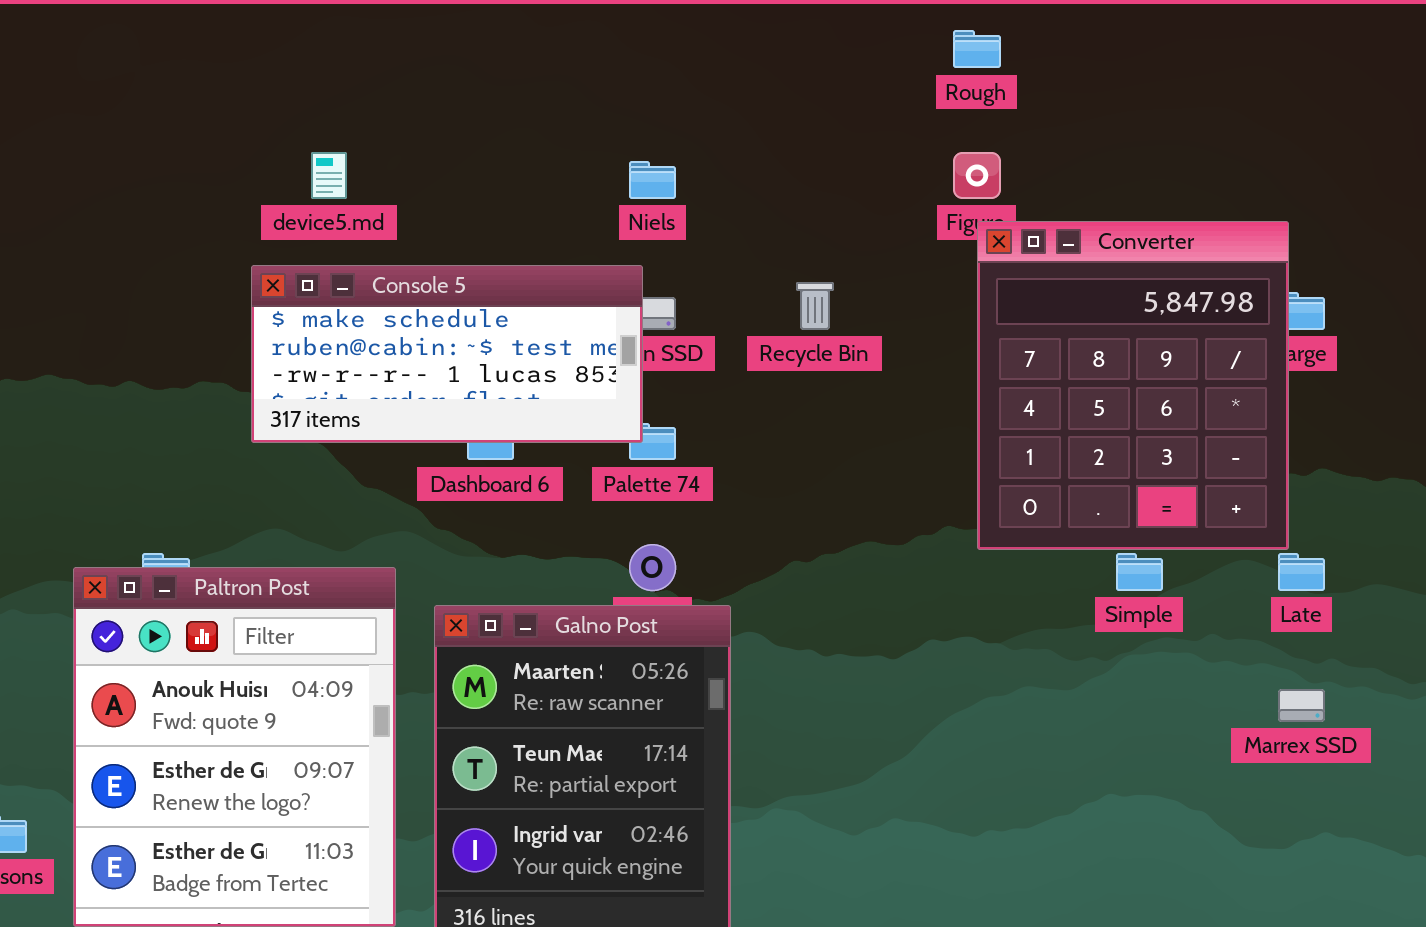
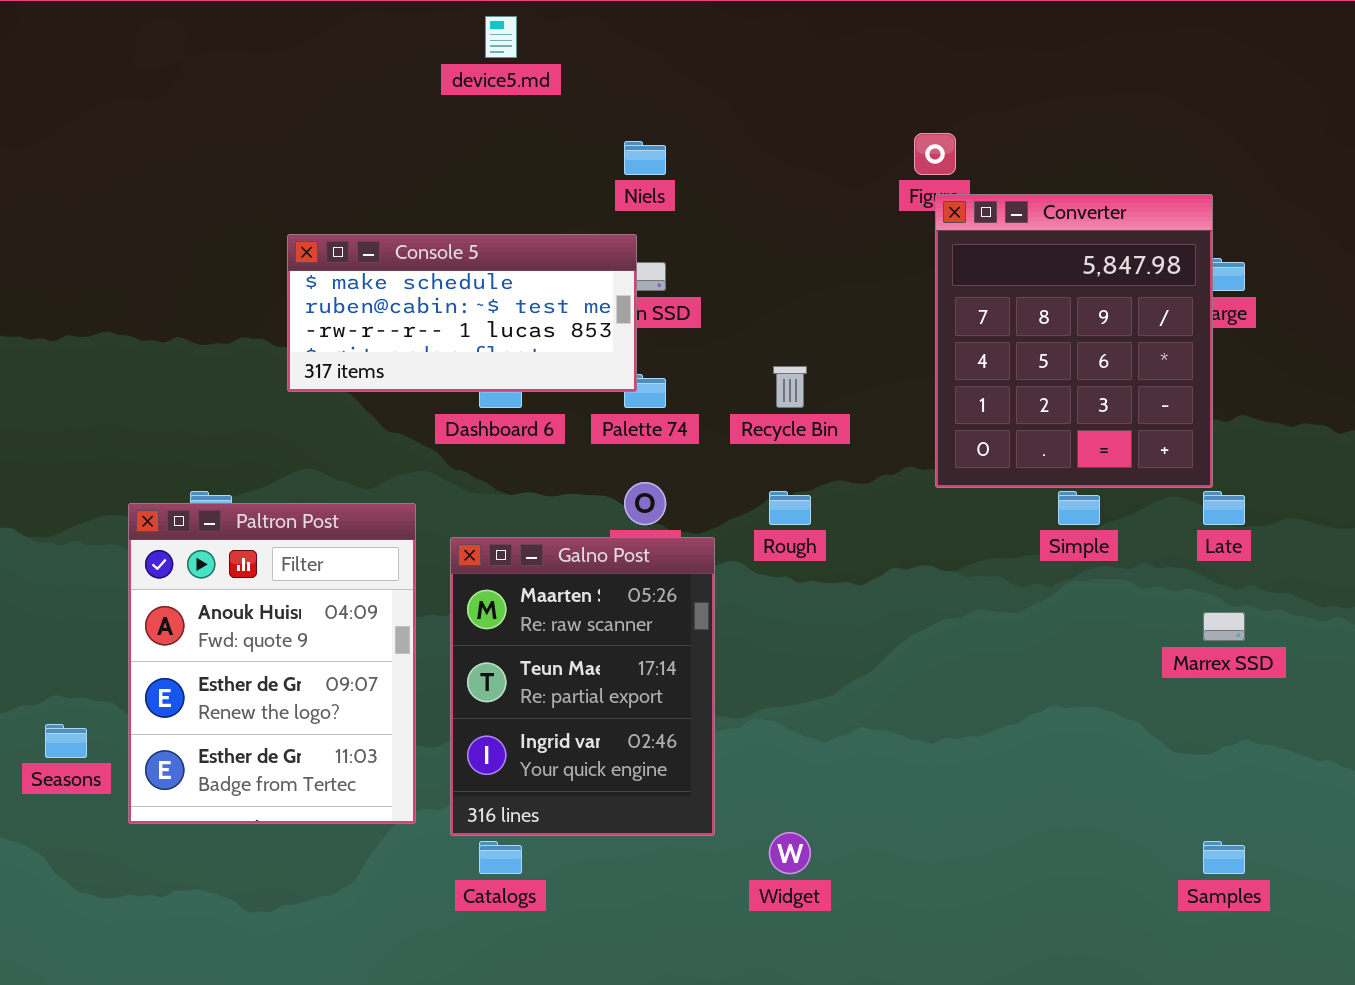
Rough: [953,30,1001,68] -> [769,491,811,525], moved
device5.md: [311,152,347,199] -> [485,16,517,58], moved
Recycle Bin: [796,282,834,330] -> [773,366,807,408], moved

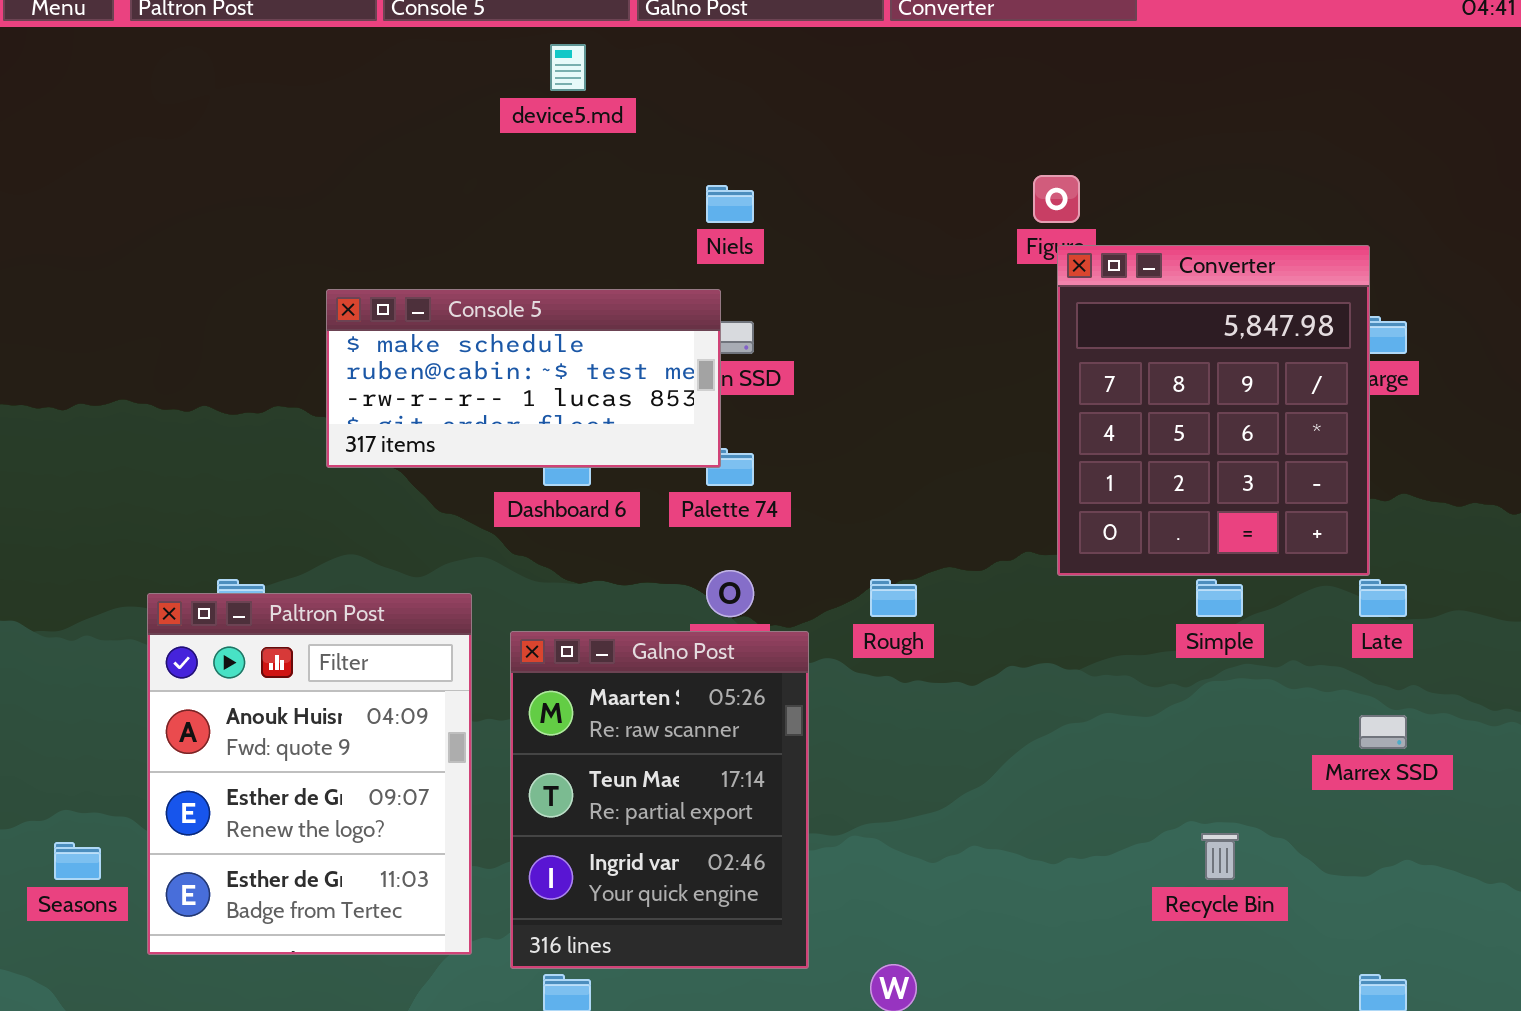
Recycle Bin: [773,366,807,408] -> [1201,833,1239,880], moved

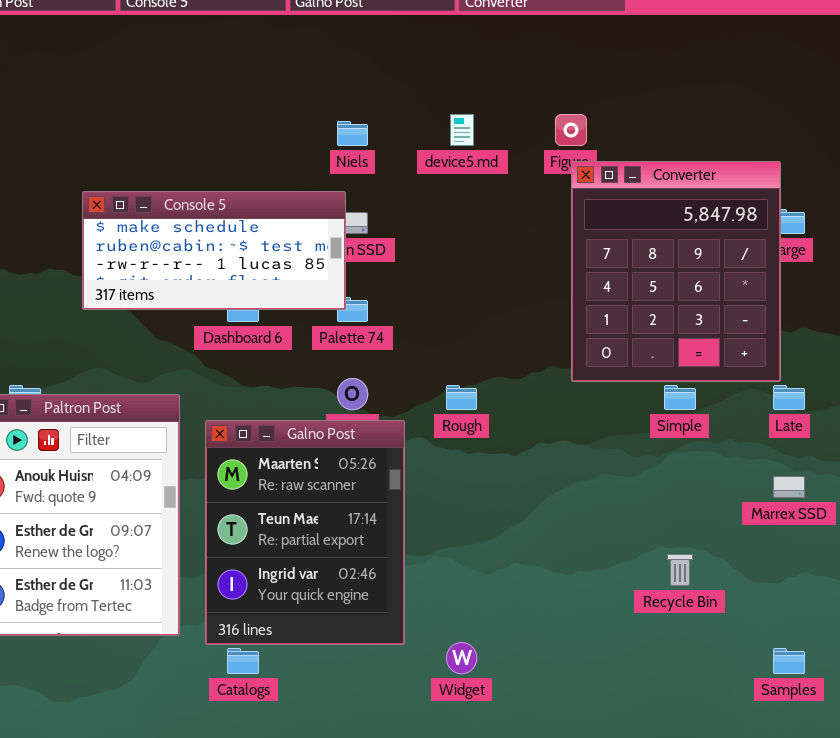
device5.md: [550,44,586,91] -> [450,114,474,146], moved

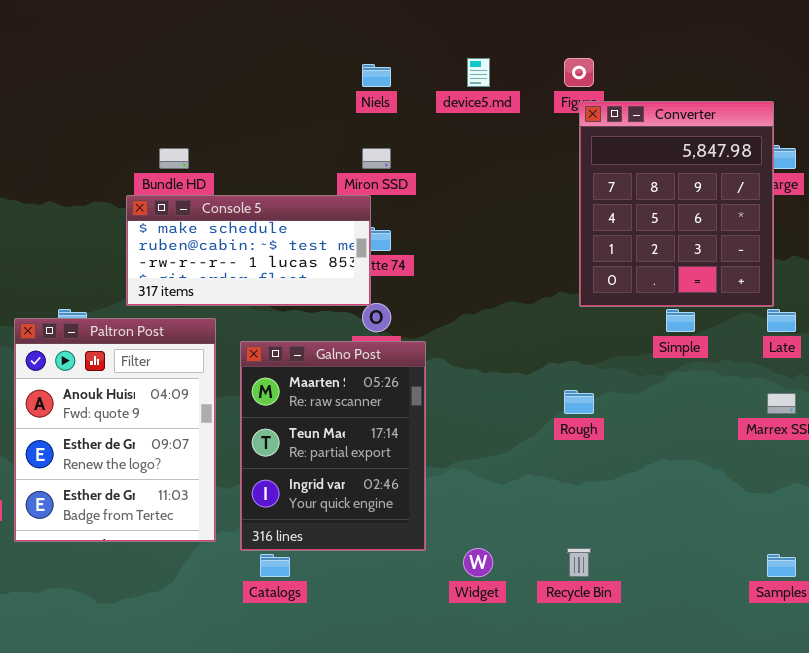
Console 5: [82,191,346,310] -> [126,195,371,306], moved
Rough: [446,385,477,410] -> [564,390,594,414], moved
Recycle Bin: [667,554,693,586] -> [567,548,591,577], moved

